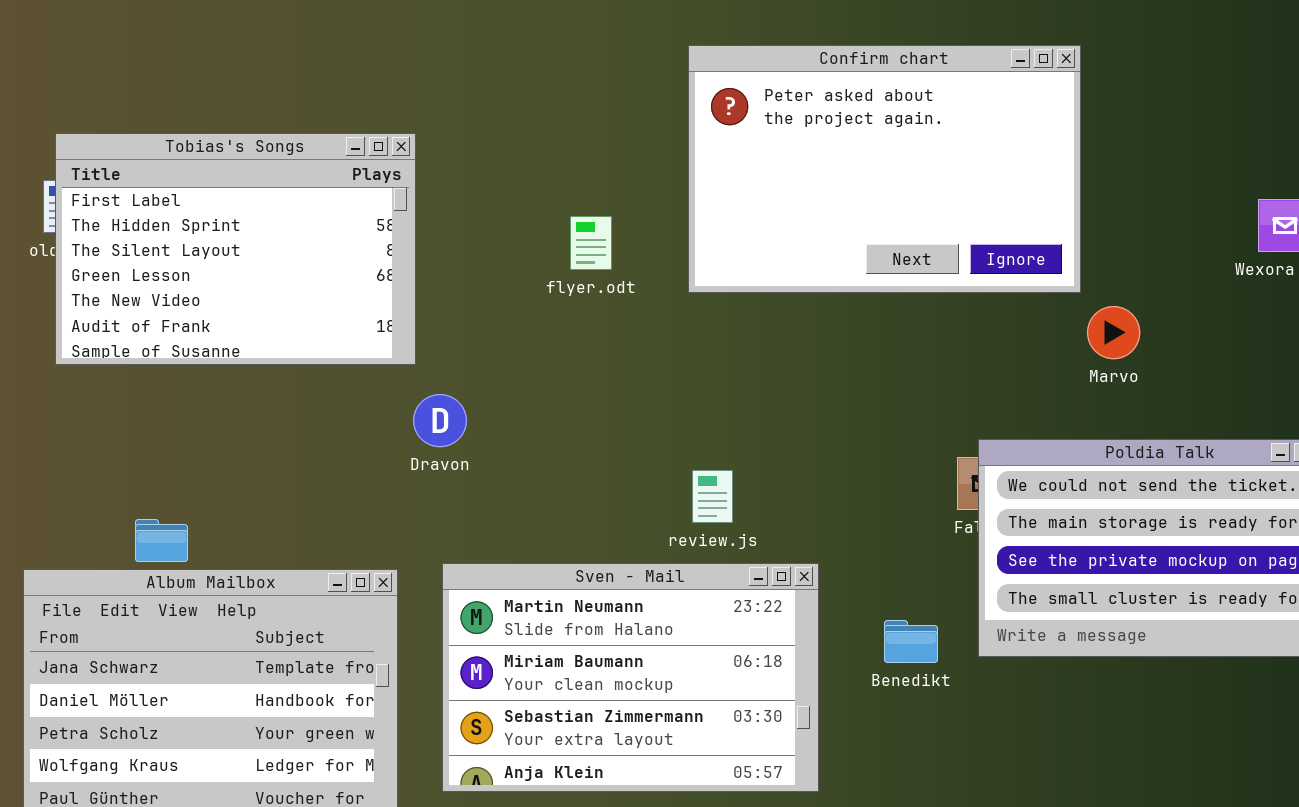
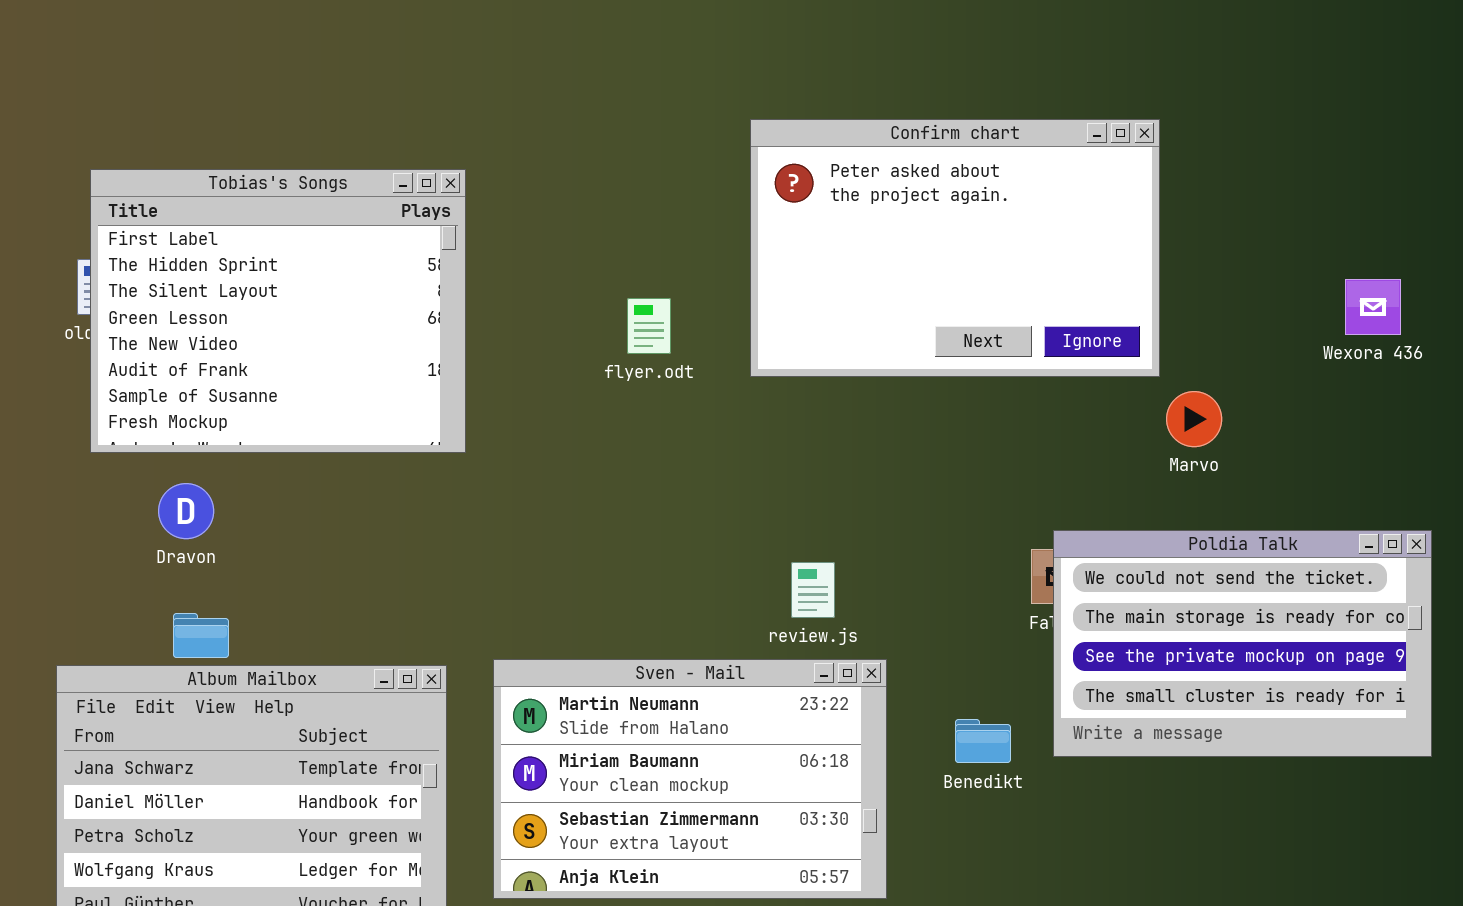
Tobias's Songs: [55,133,416,365] -> [90,169,466,453], resized
Dravon: [413,394,467,447] -> [158,483,214,539], moved
review.js: [692,470,733,523] -> [791,562,835,618], moved

